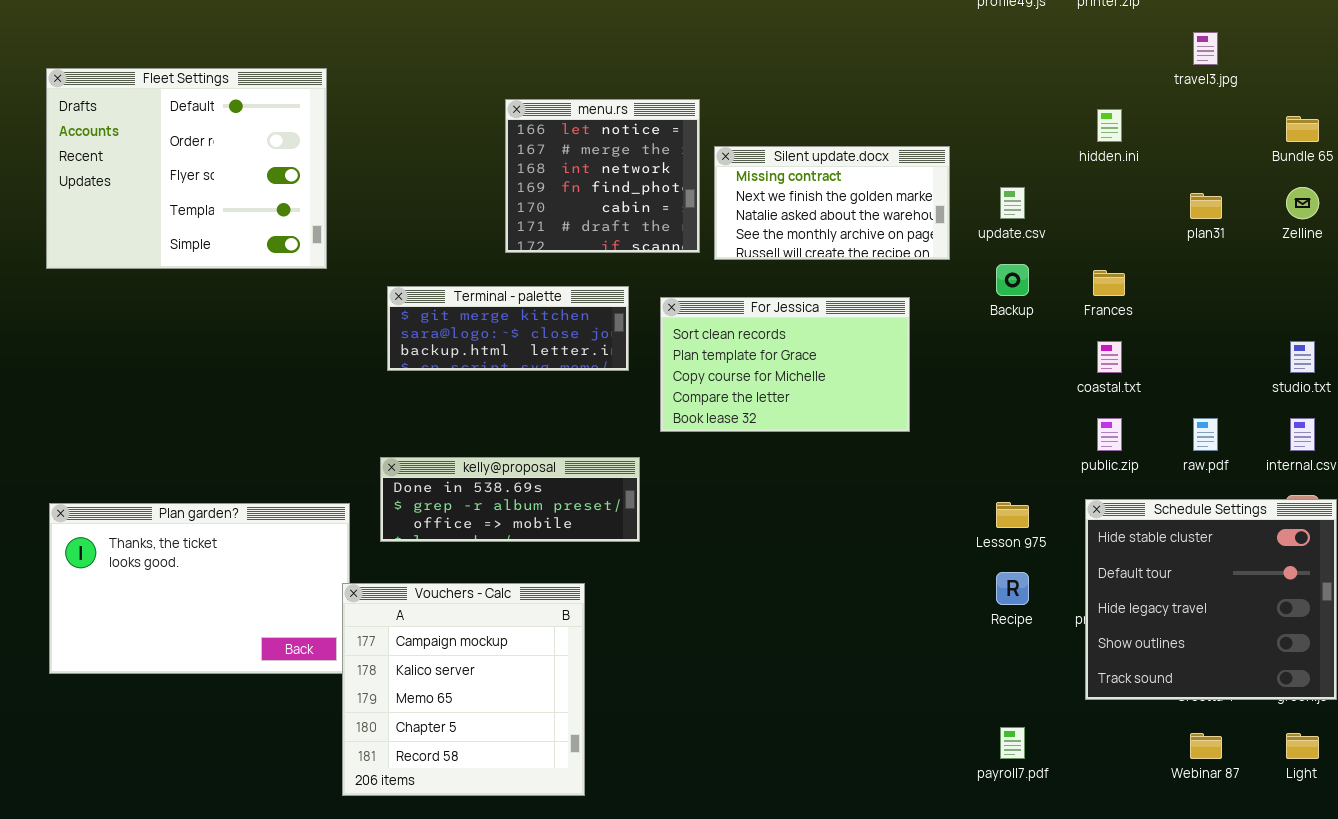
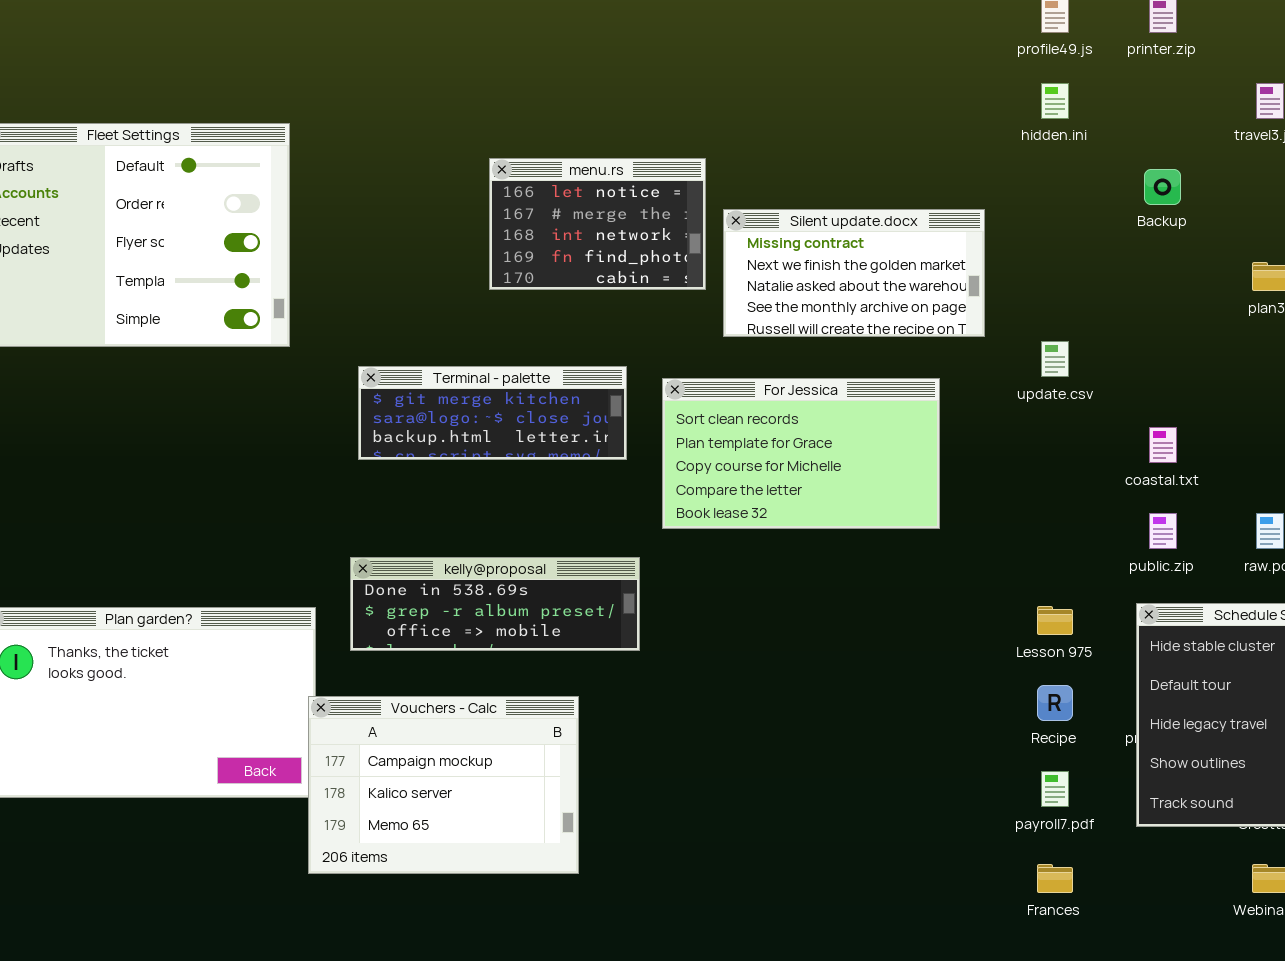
menu.rs: [505,99,700,253] -> [489,158,706,290], resized
hidden.ini: [1097,109,1122,142] -> [1041,83,1069,119], moved
update.csv: [1000,187,1025,219] -> [1041,341,1069,377], moved
Backup: [996,264,1029,296] -> [1144,169,1181,205], moved
Frances: [1093,270,1125,296] -> [1037,864,1073,893], moved
Vouchers - Calc: [342,583,585,796] -> [308,696,579,874], resized
payroll7.pdf: [1000,727,1025,759] -> [1041,771,1069,807], moved

